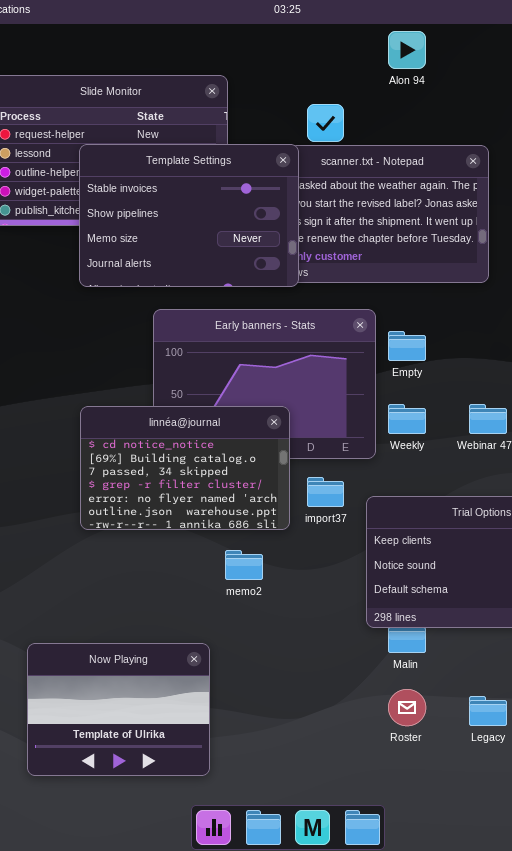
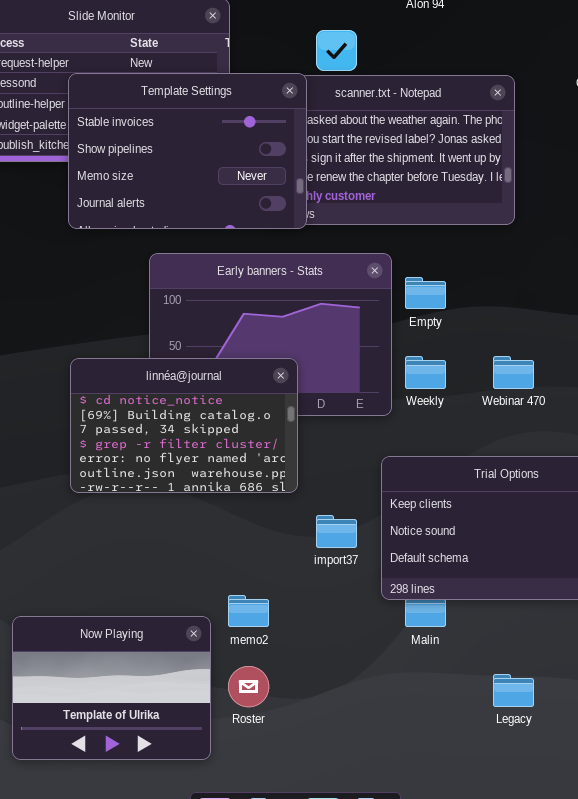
import37: [307,477,344,507] -> [316,515,357,548], moved
memo2: [225,550,263,580] -> [228,595,269,627], moved
Roster: [388,689,426,726] -> [228,666,269,707], moved

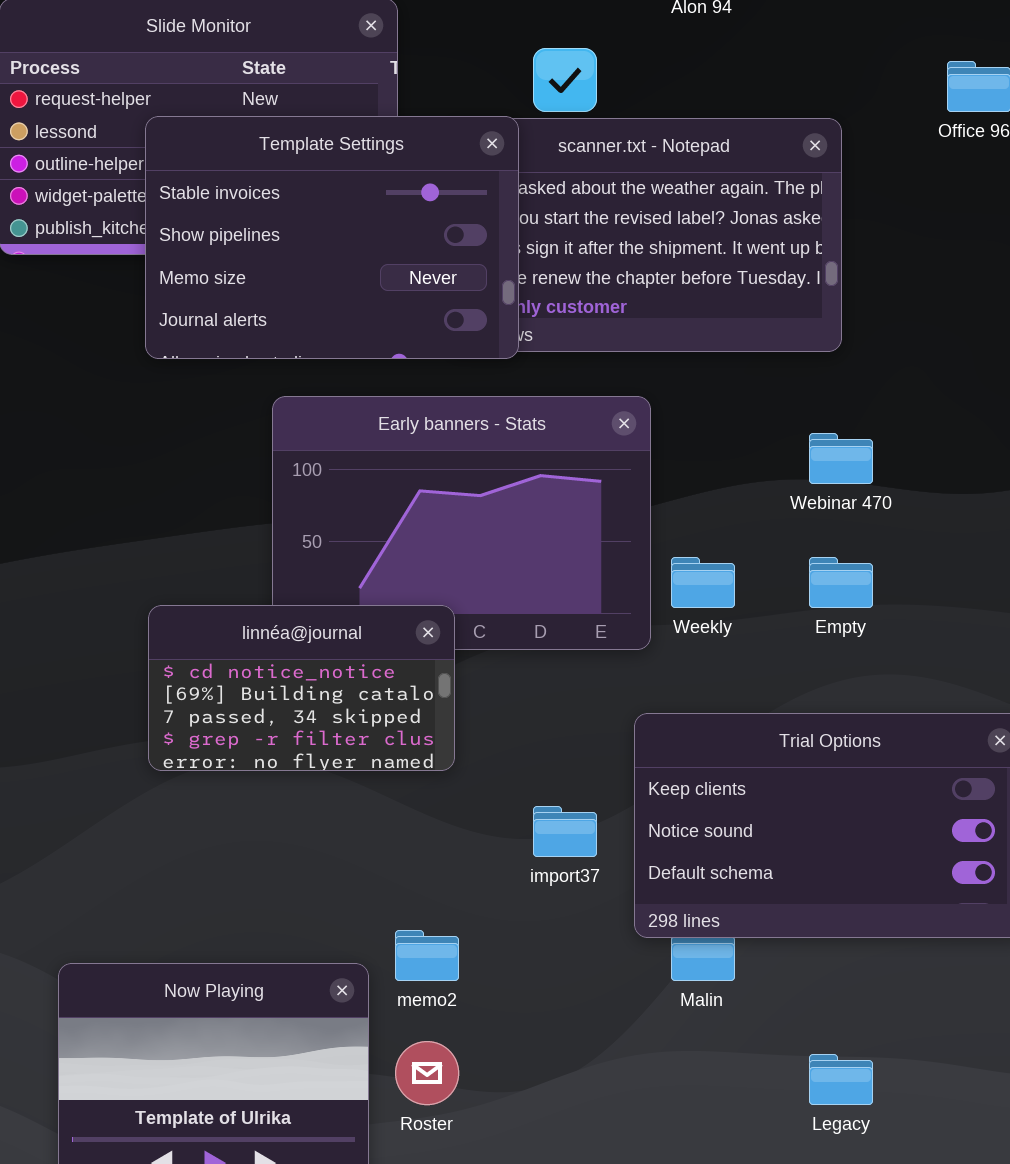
Empty: [405,277,446,309] -> [809,557,873,608], moved
Webinar 470: [493,356,534,389] -> [809,433,873,484], moved
linnéa@journal: [70,358,298,493] -> [148,605,455,771], resized

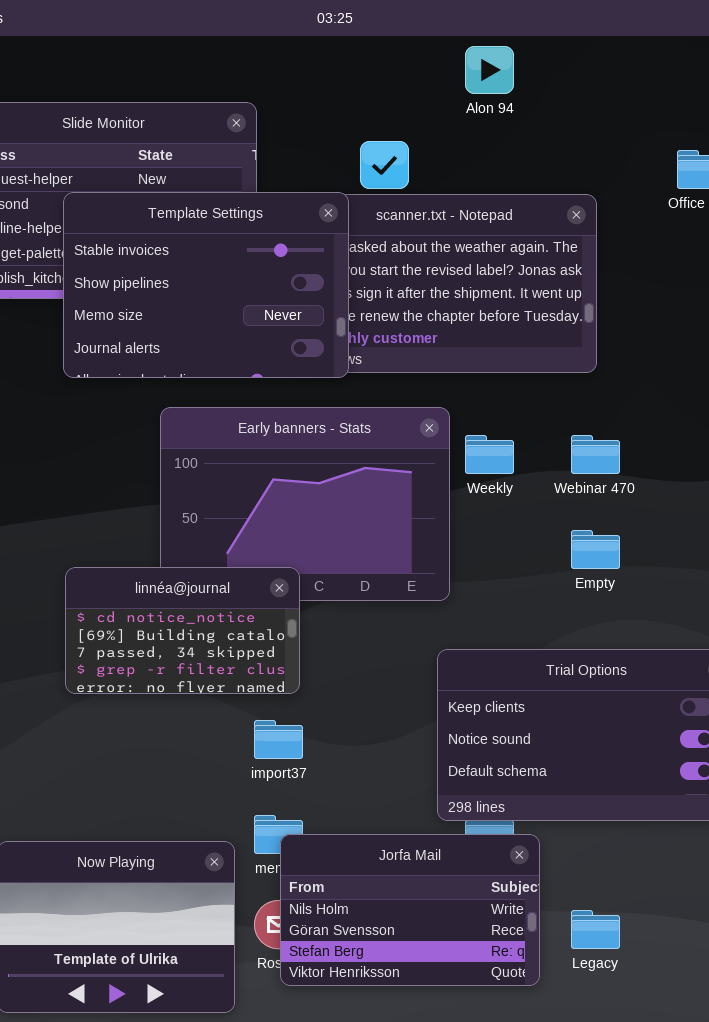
Weekly: [671,557,735,608] -> [465,435,514,474], moved
import37: [533,806,597,857] -> [254,720,303,759], moved
Jorfa Mail: none -> [280,834,540,986], opened

